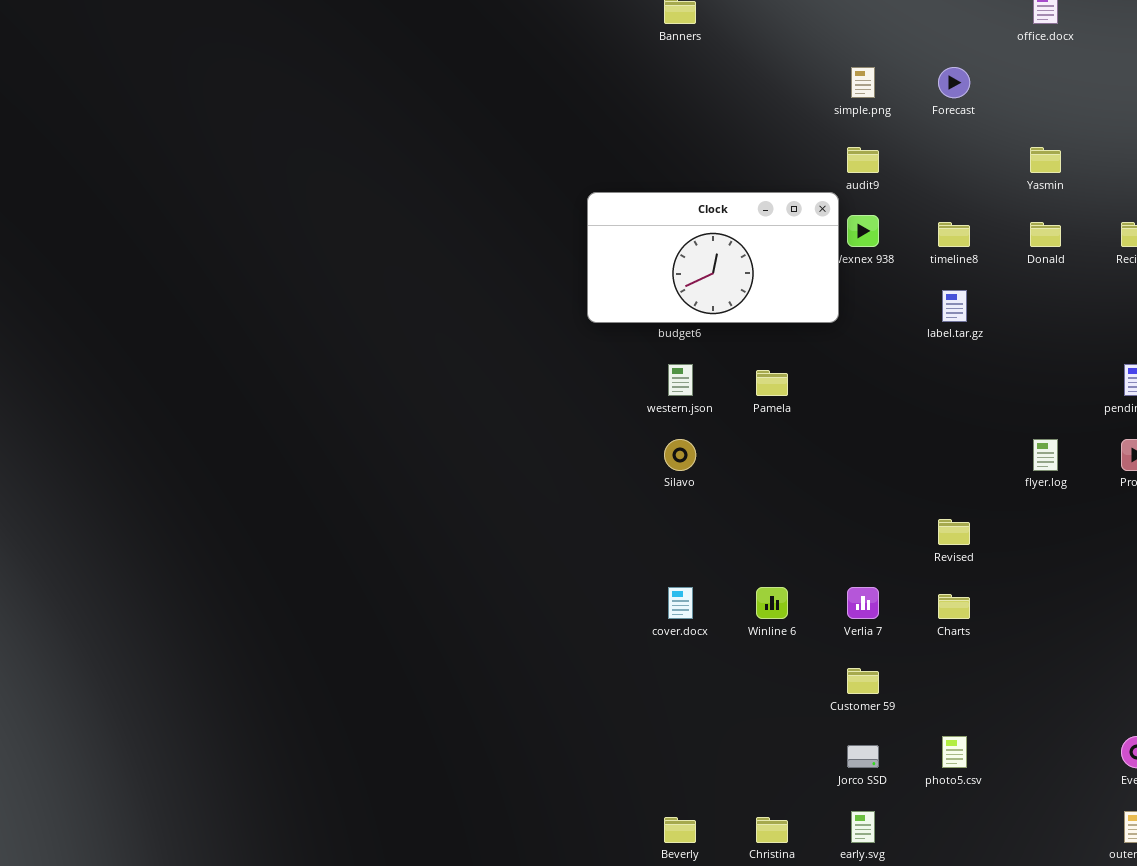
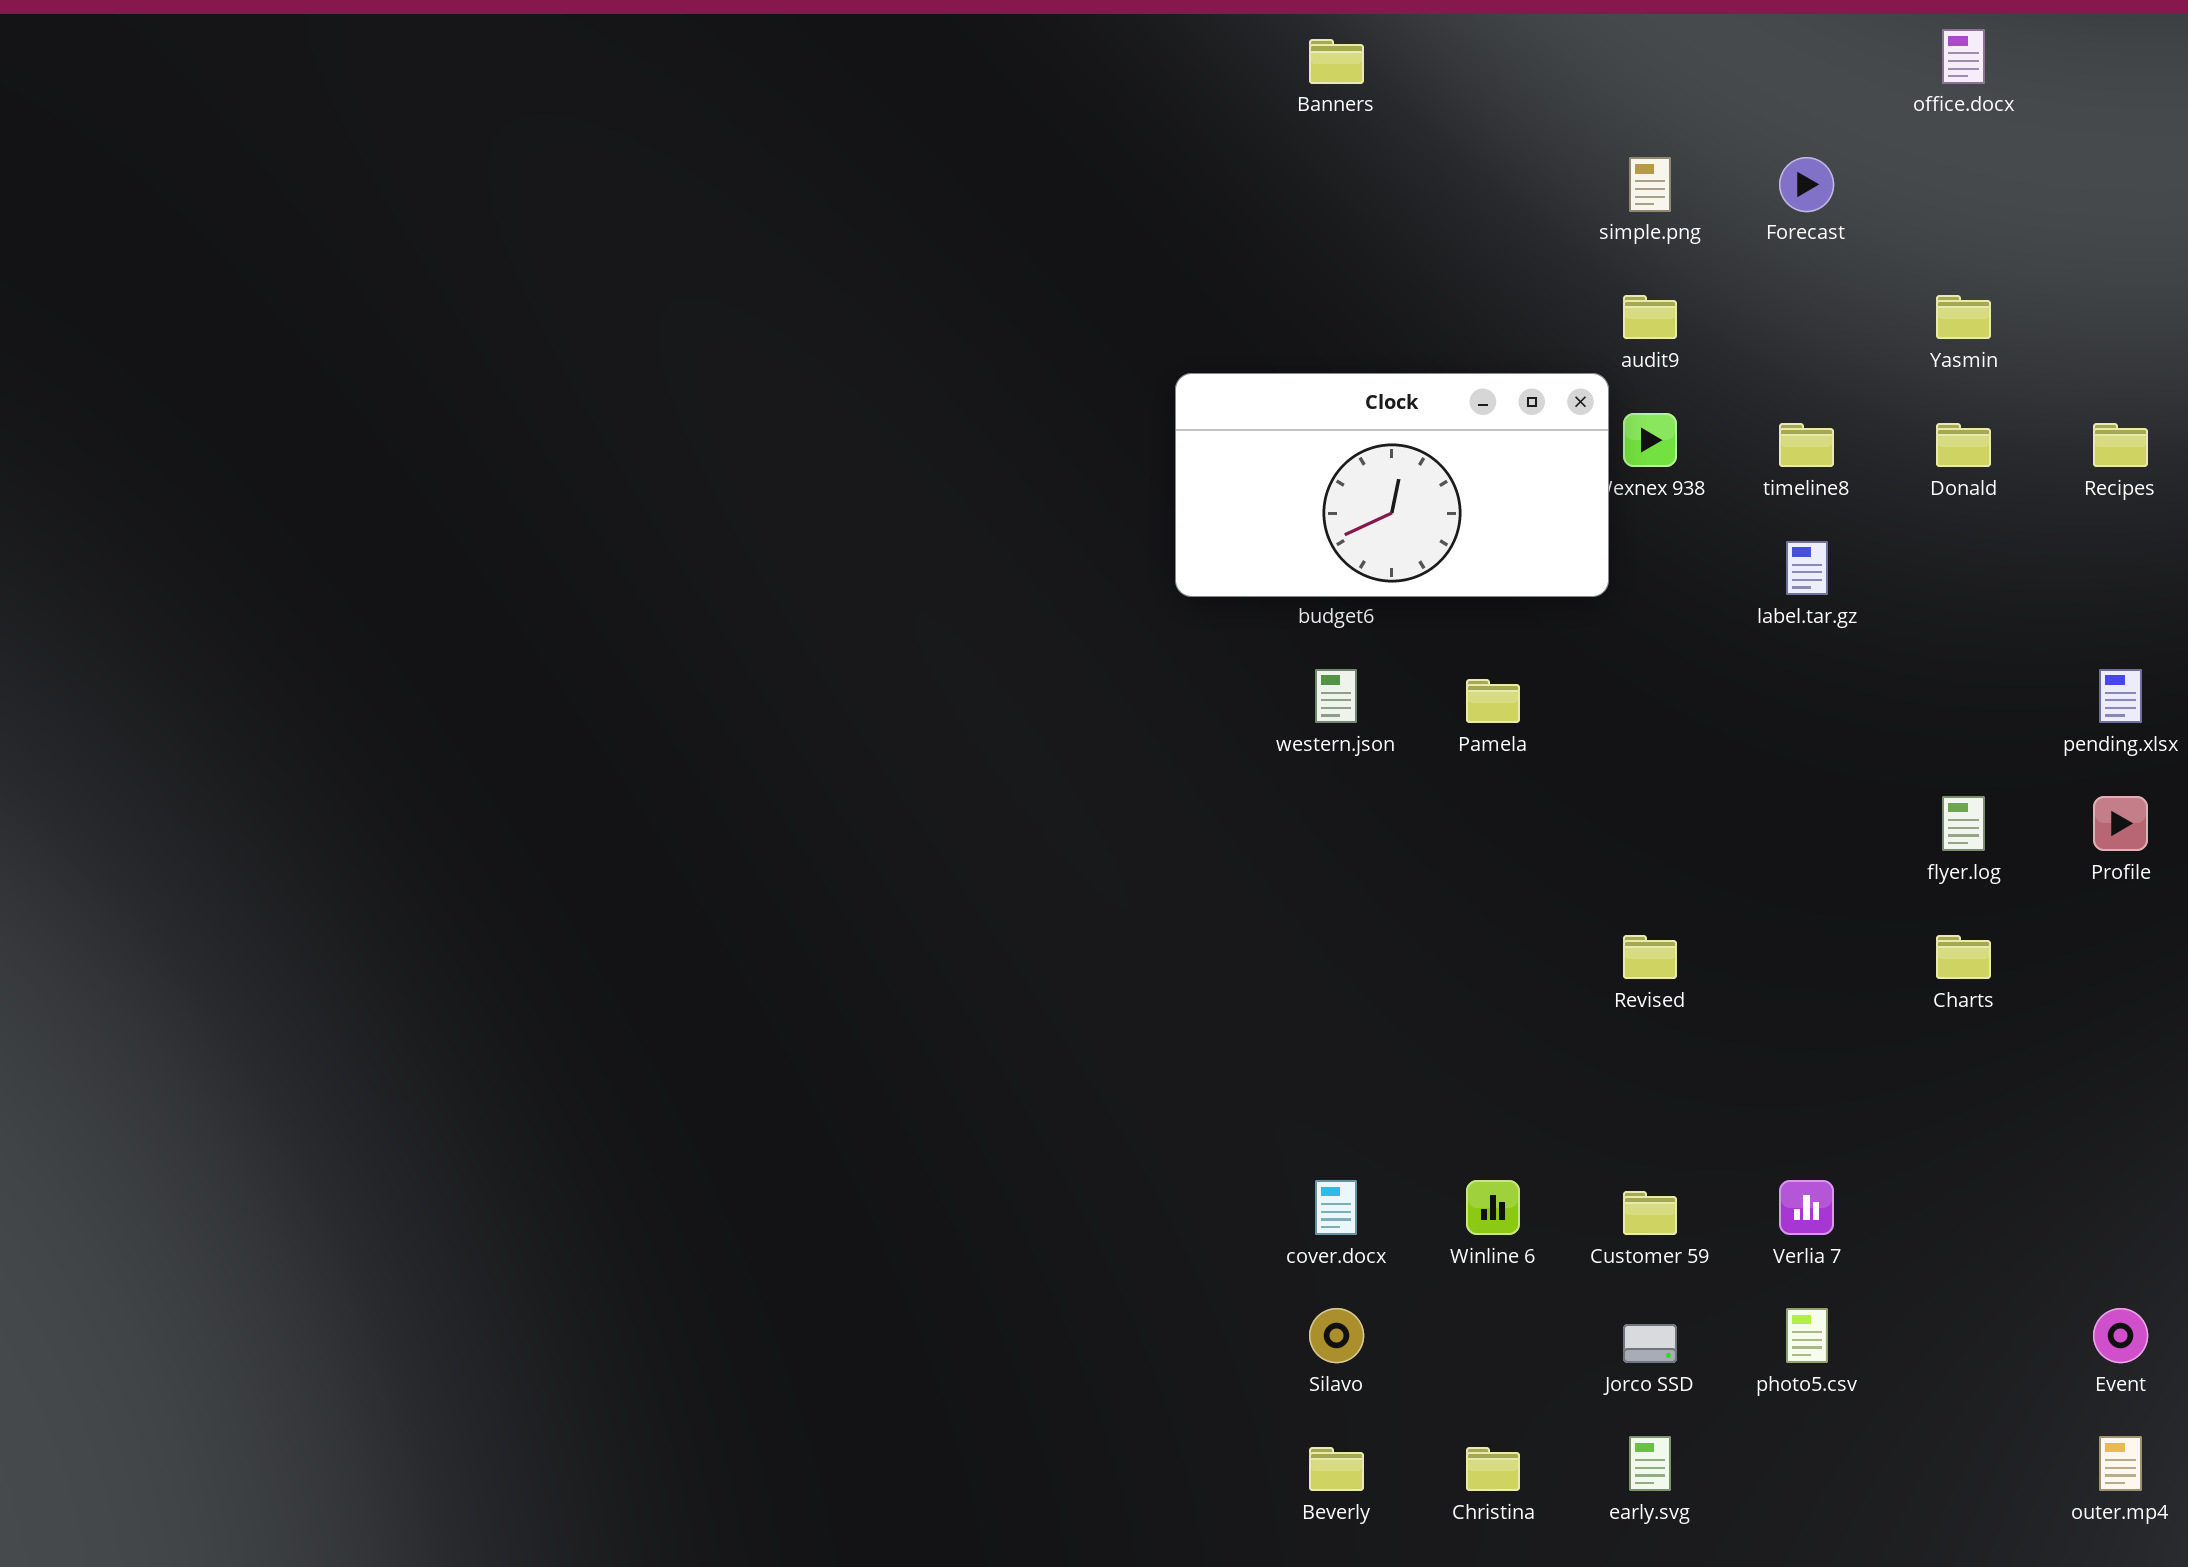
Silavo: [664,439,696,471] -> [1309,1308,1364,1363], moved
Revised: [938,519,970,545] -> [1623,935,1677,979], moved
cover.docx: [668,587,693,619] -> [1315,1180,1357,1235], moved
Winline 6: [756,587,788,619] -> [1466,1180,1520,1235], moved
Verlia 7: [847,587,879,619] -> [1779,1180,1834,1235], moved
Charts: [938,594,970,619] -> [1936,935,1991,979], moved

